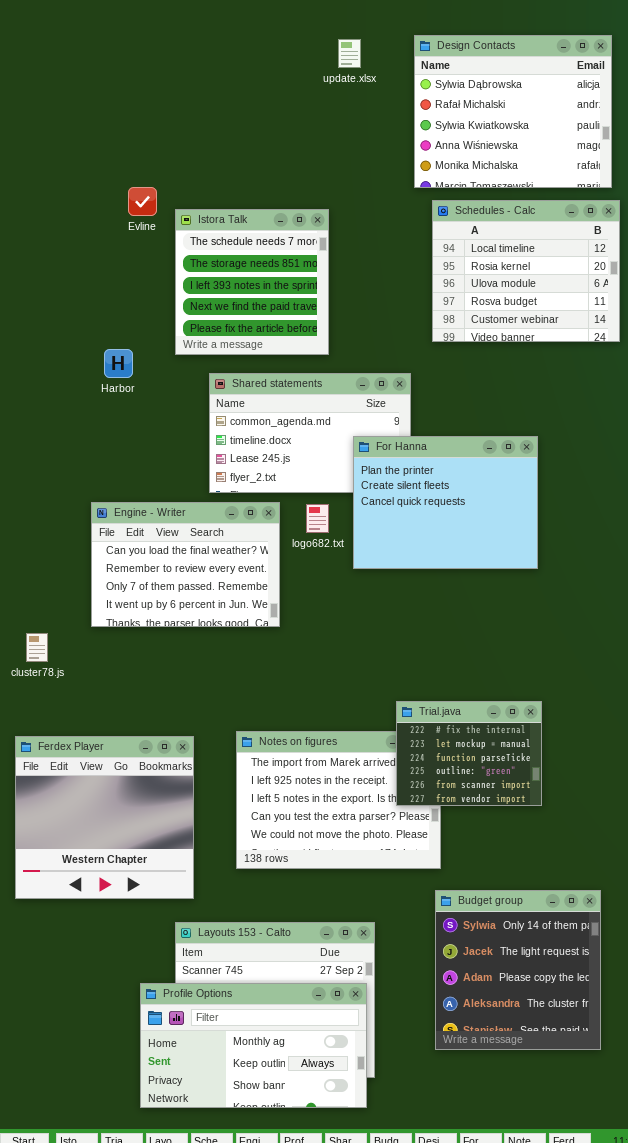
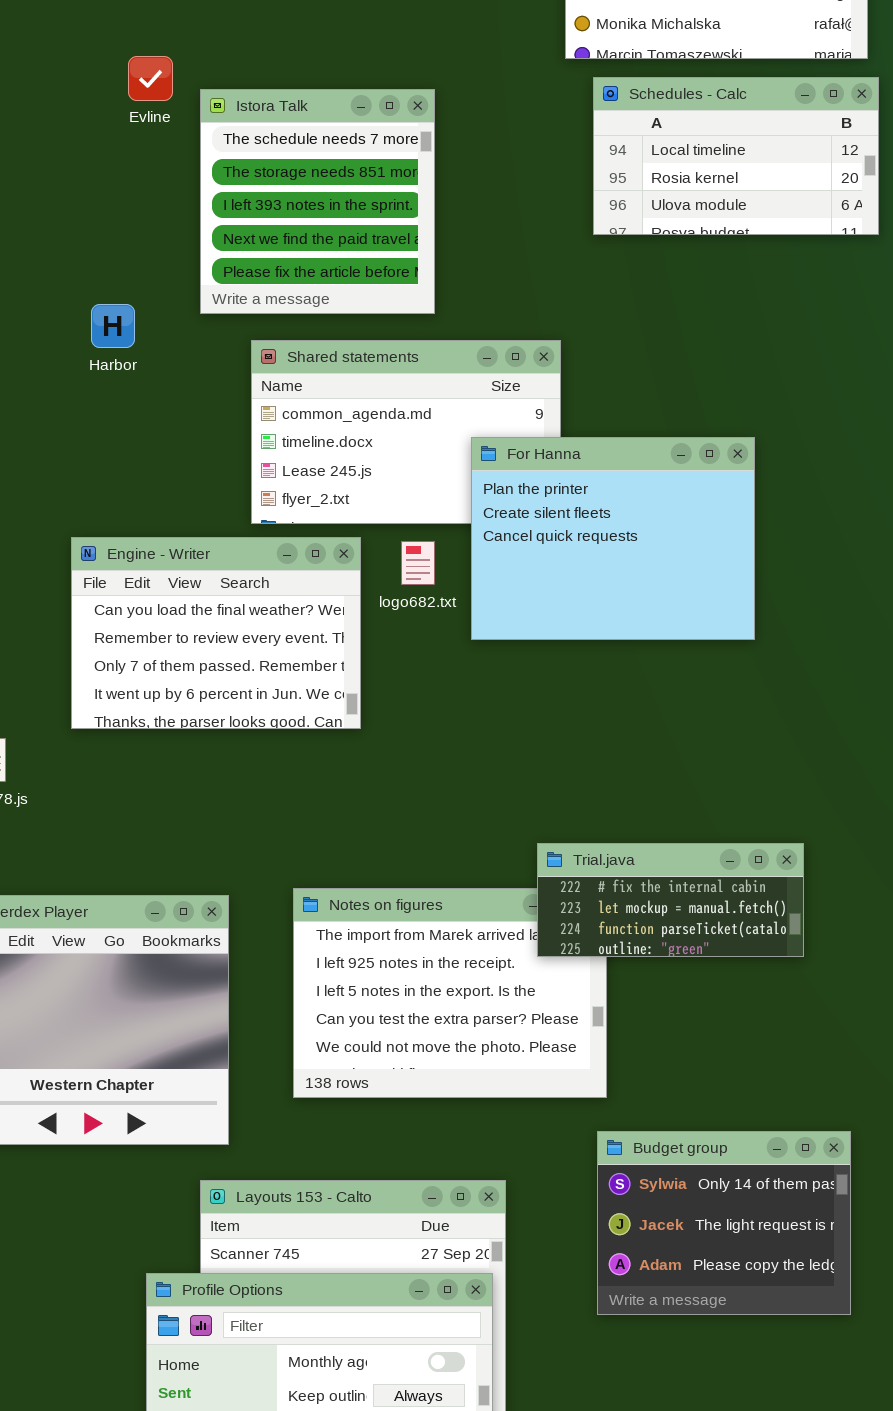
Schedules - Calc: [432,200,620,342] -> [593,77,879,235], resized
Trial.java: [396,701,542,806] -> [537,843,804,957], resized
Budget group: [435,890,601,1050] -> [597,1131,851,1315], resized

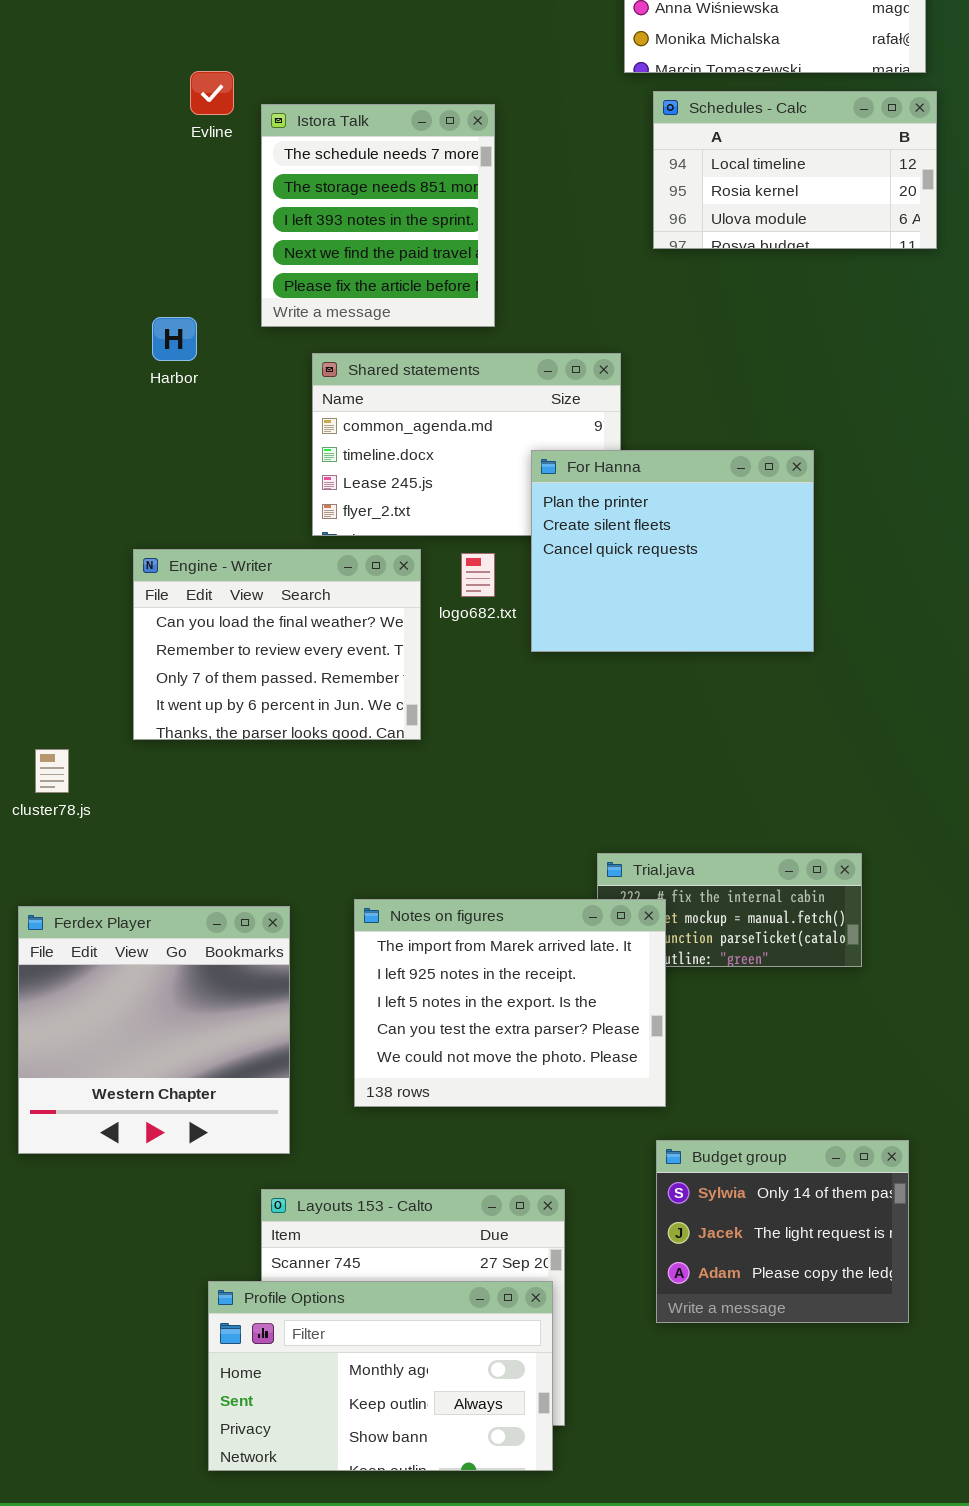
Notes on figures: [293,888,607,1098] -> [354,899,666,1107], raised

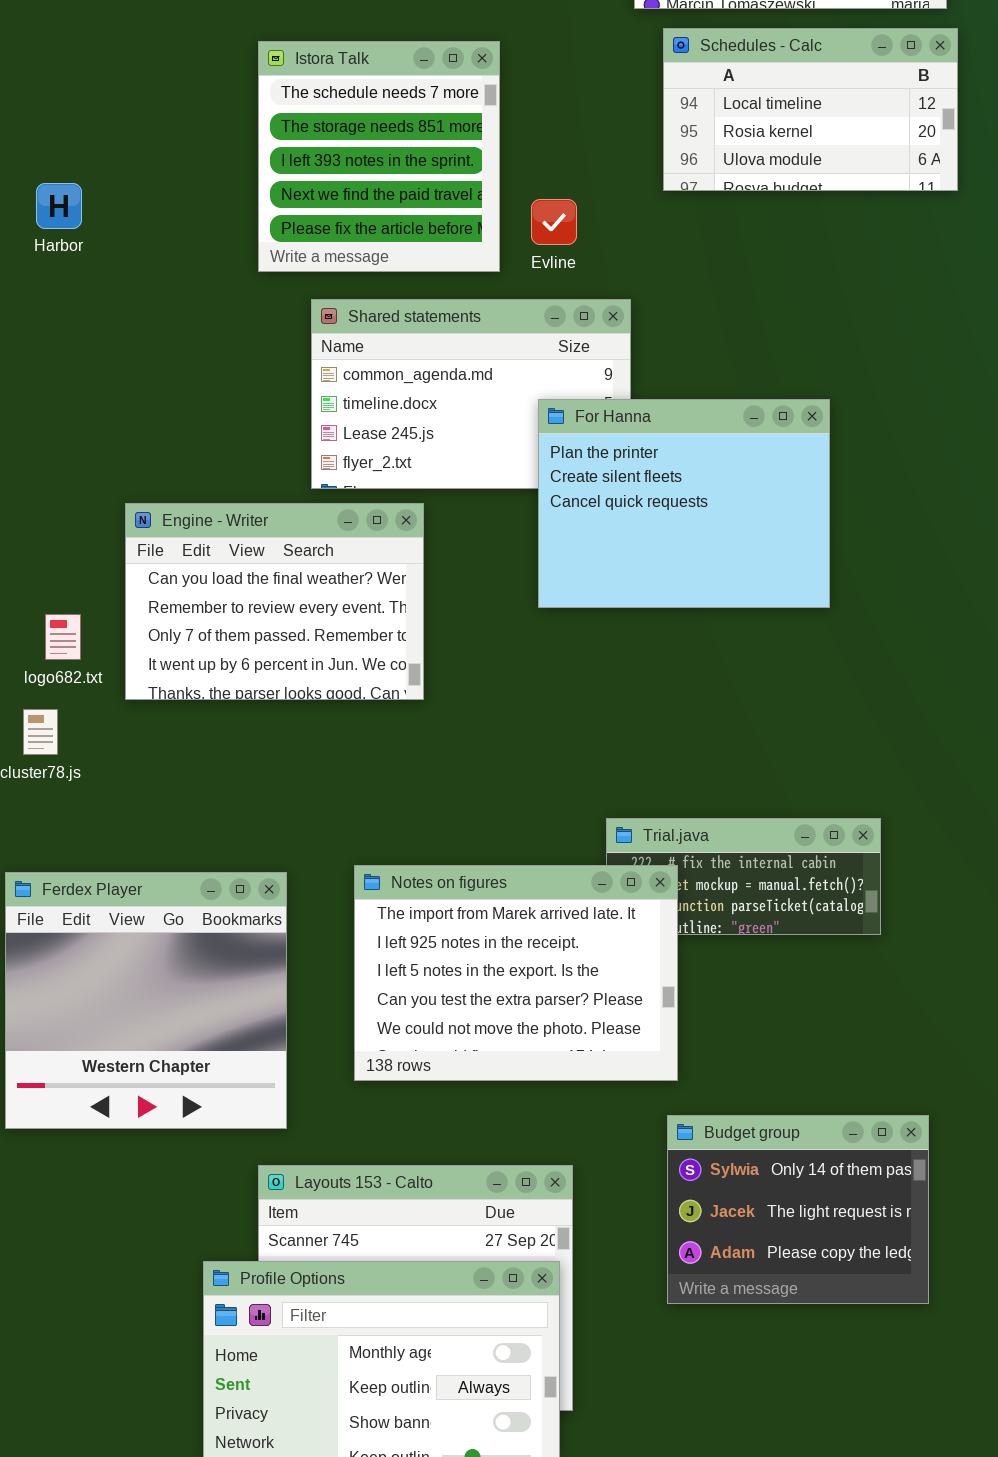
Evline: [190,71,234,115] -> [531,199,577,245], moved
Harbor: [152,317,197,361] -> [36,183,82,229], moved
logo682.txt: [461,553,495,597] -> [45,614,81,660], moved

